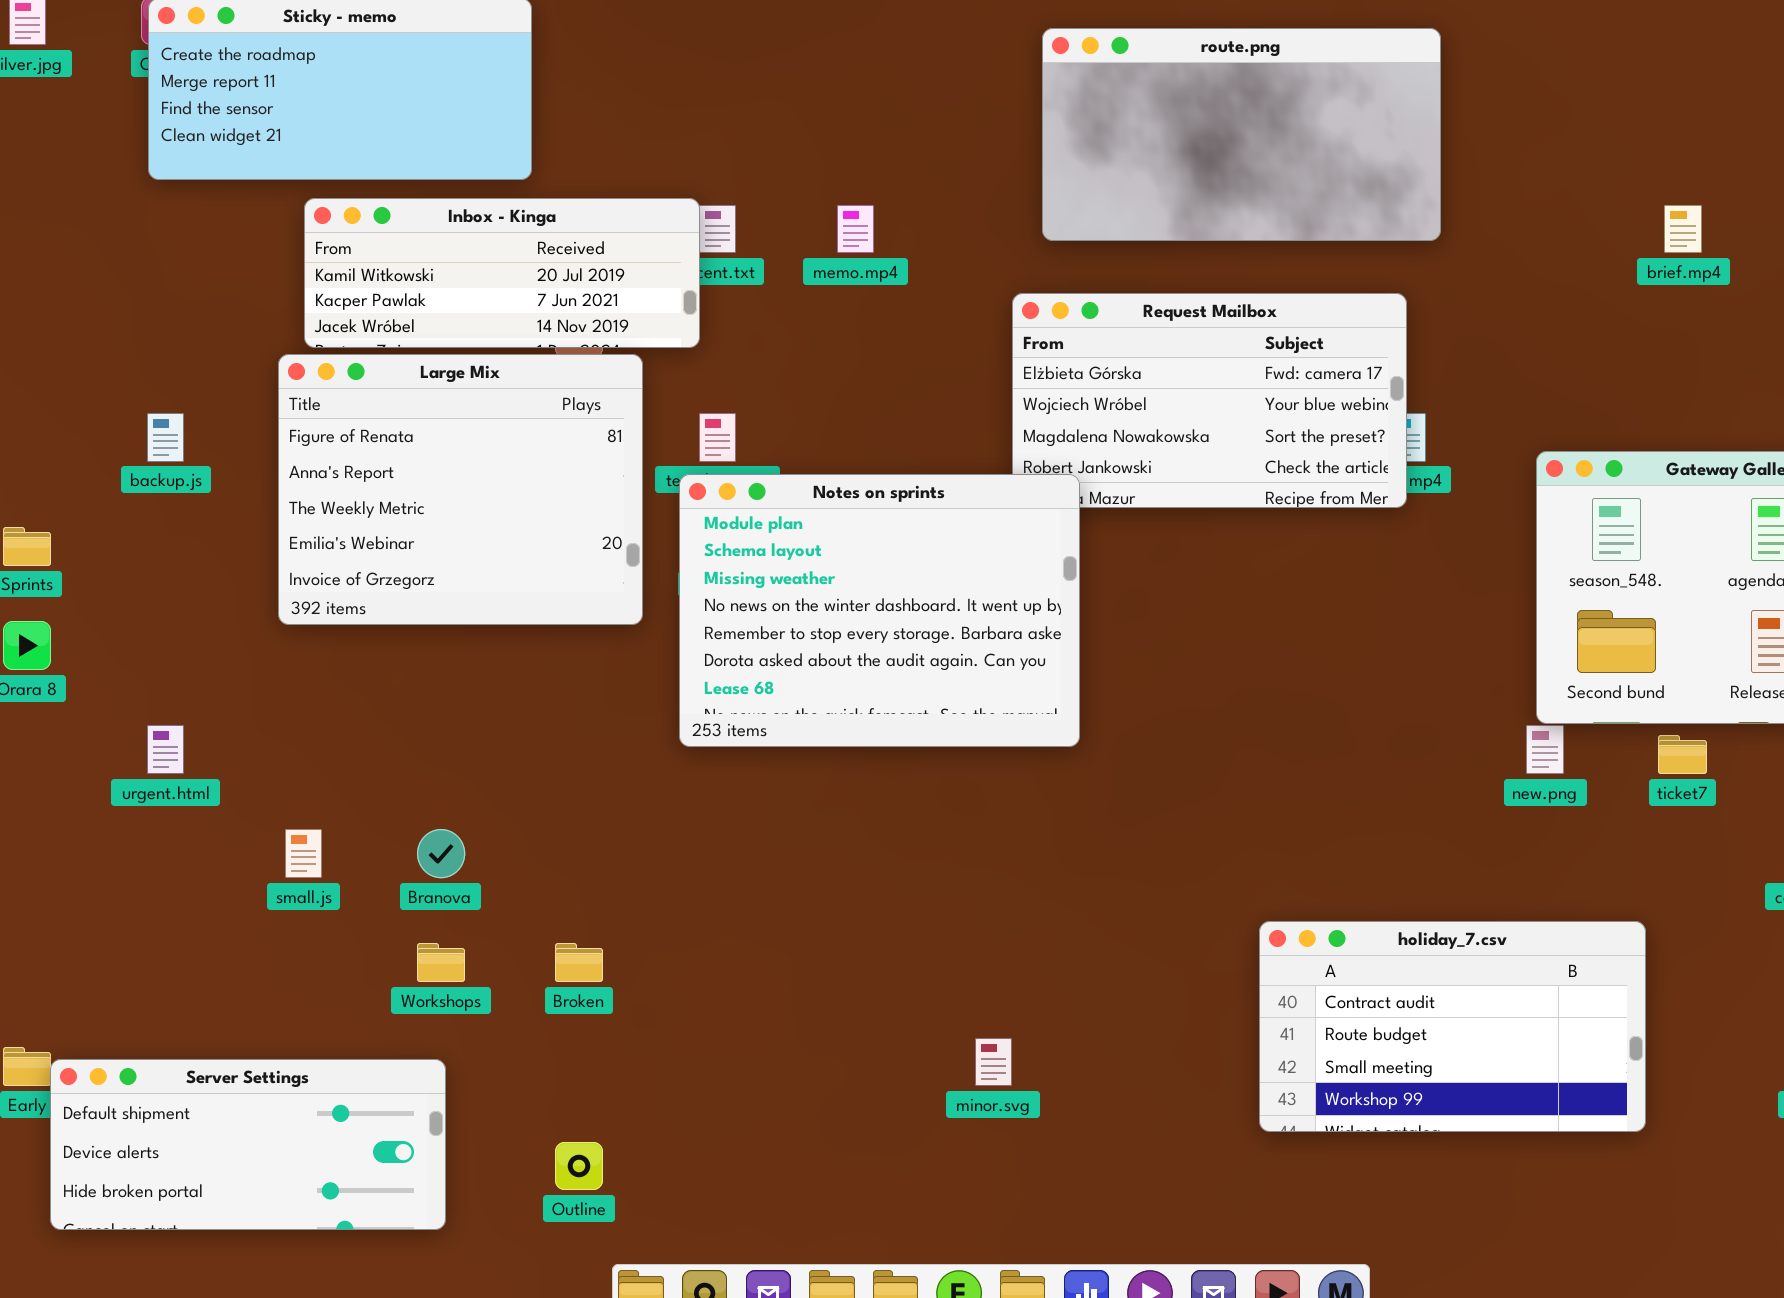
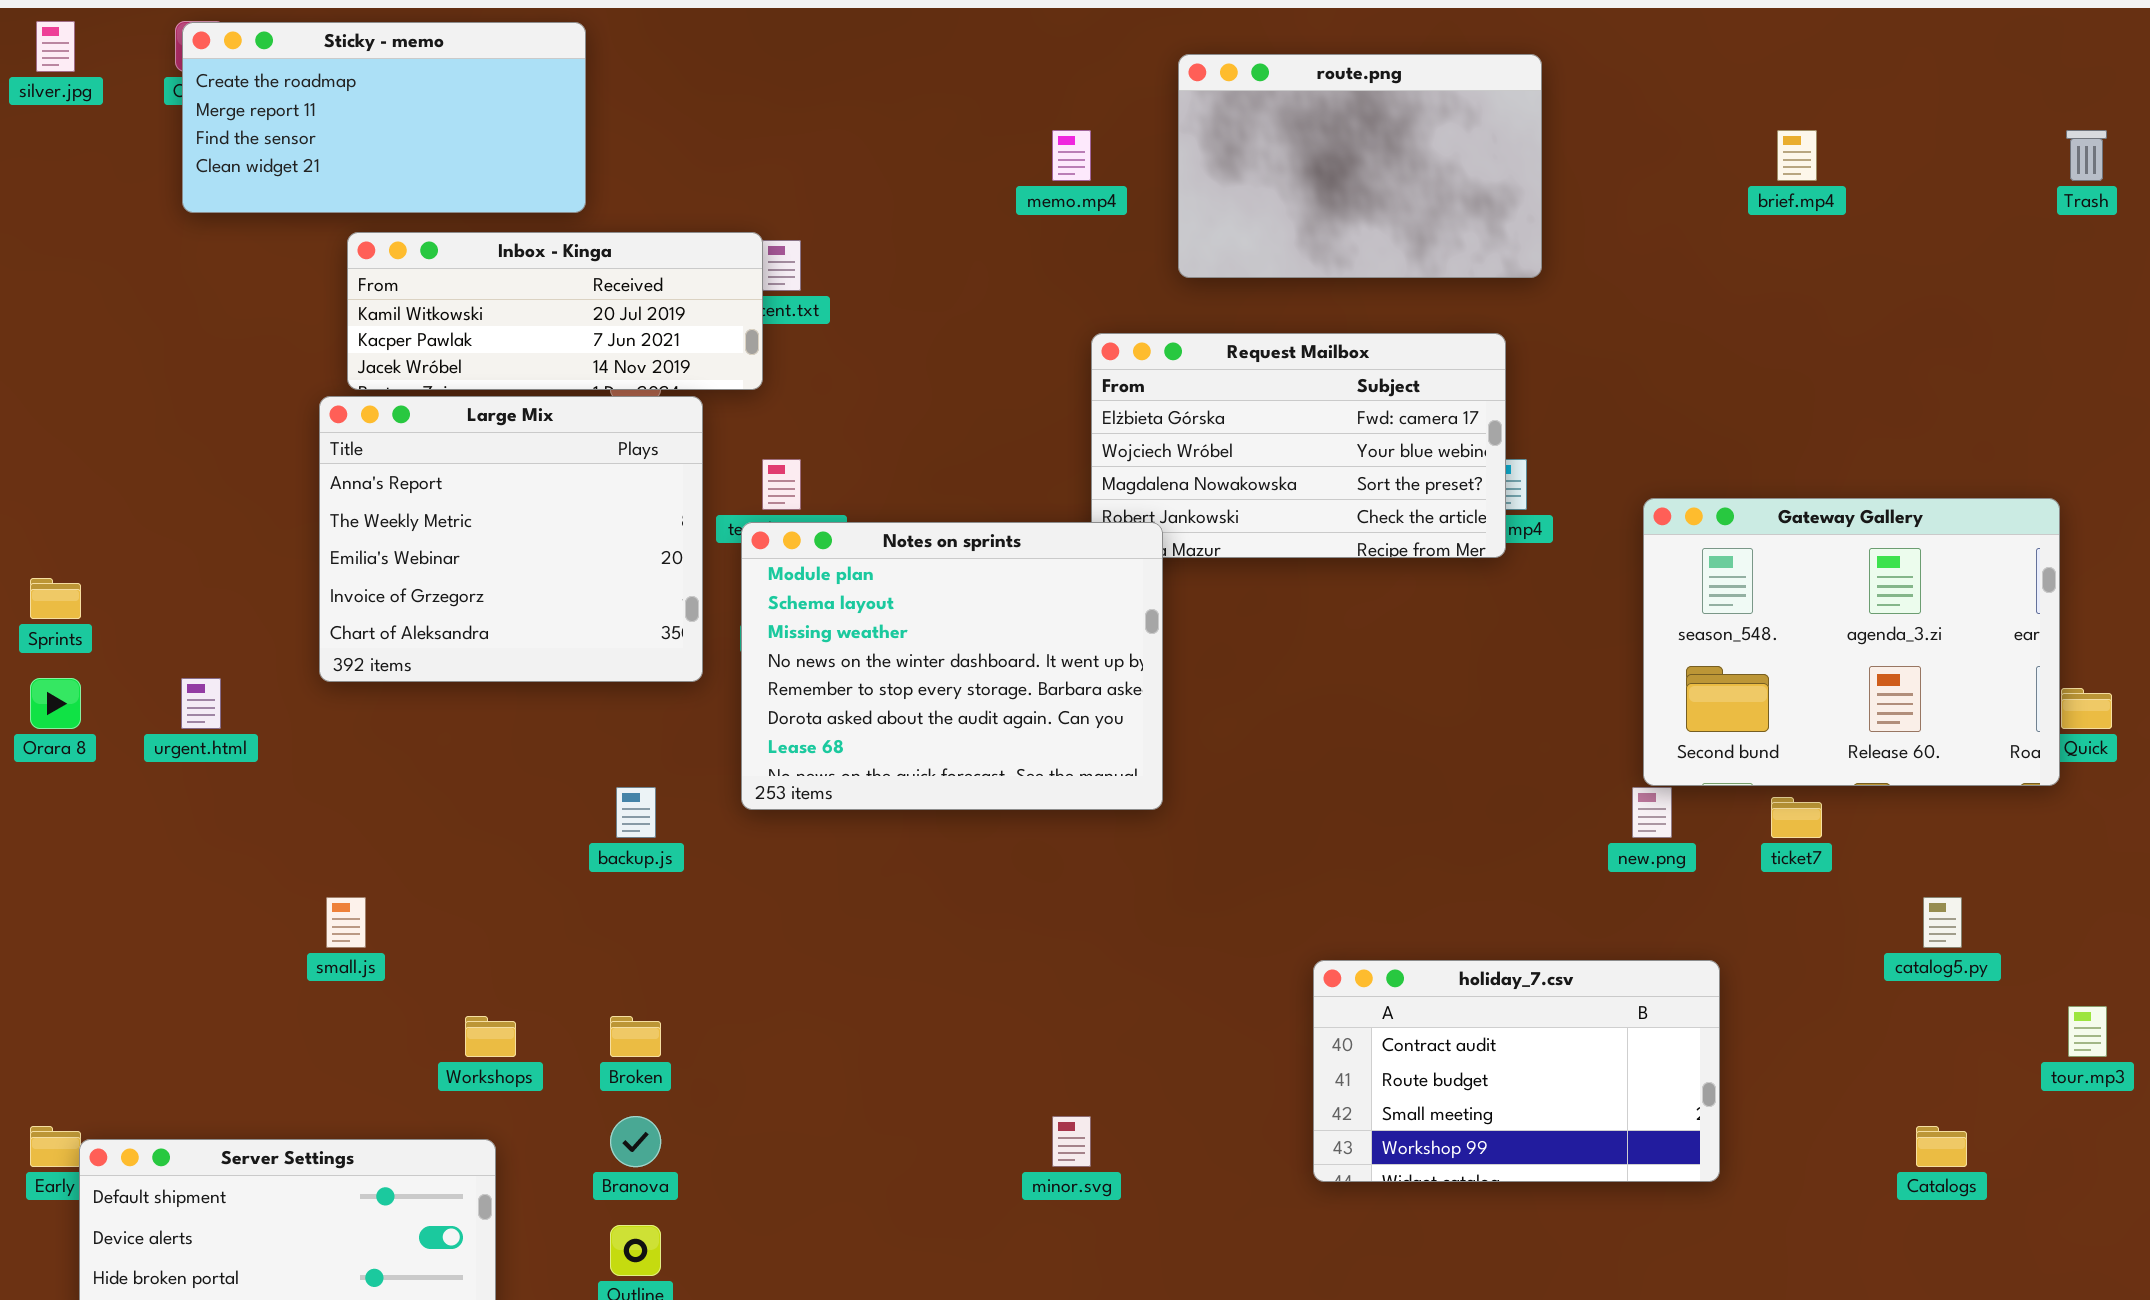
route.png: [1042,28,1441,241] -> [1178,54,1542,278], resized
memo.mp4: [837,205,874,253] -> [1052,130,1091,181], moved
brief.mp4: [1664,205,1702,253] -> [1777,130,1817,181], moved
Large Mix: [278,354,643,625] -> [319,396,703,682], scrolled down 1 row
backup.js: [147,413,184,462] -> [616,787,656,838], moved
urgent.html: [147,725,184,774] -> [181,678,221,729], moved
Branova: [417,829,465,878] -> [610,1116,661,1167], moved
holiday_7.csv: [1259,921,1646,1132] -> [1313,960,1720,1182], moved

